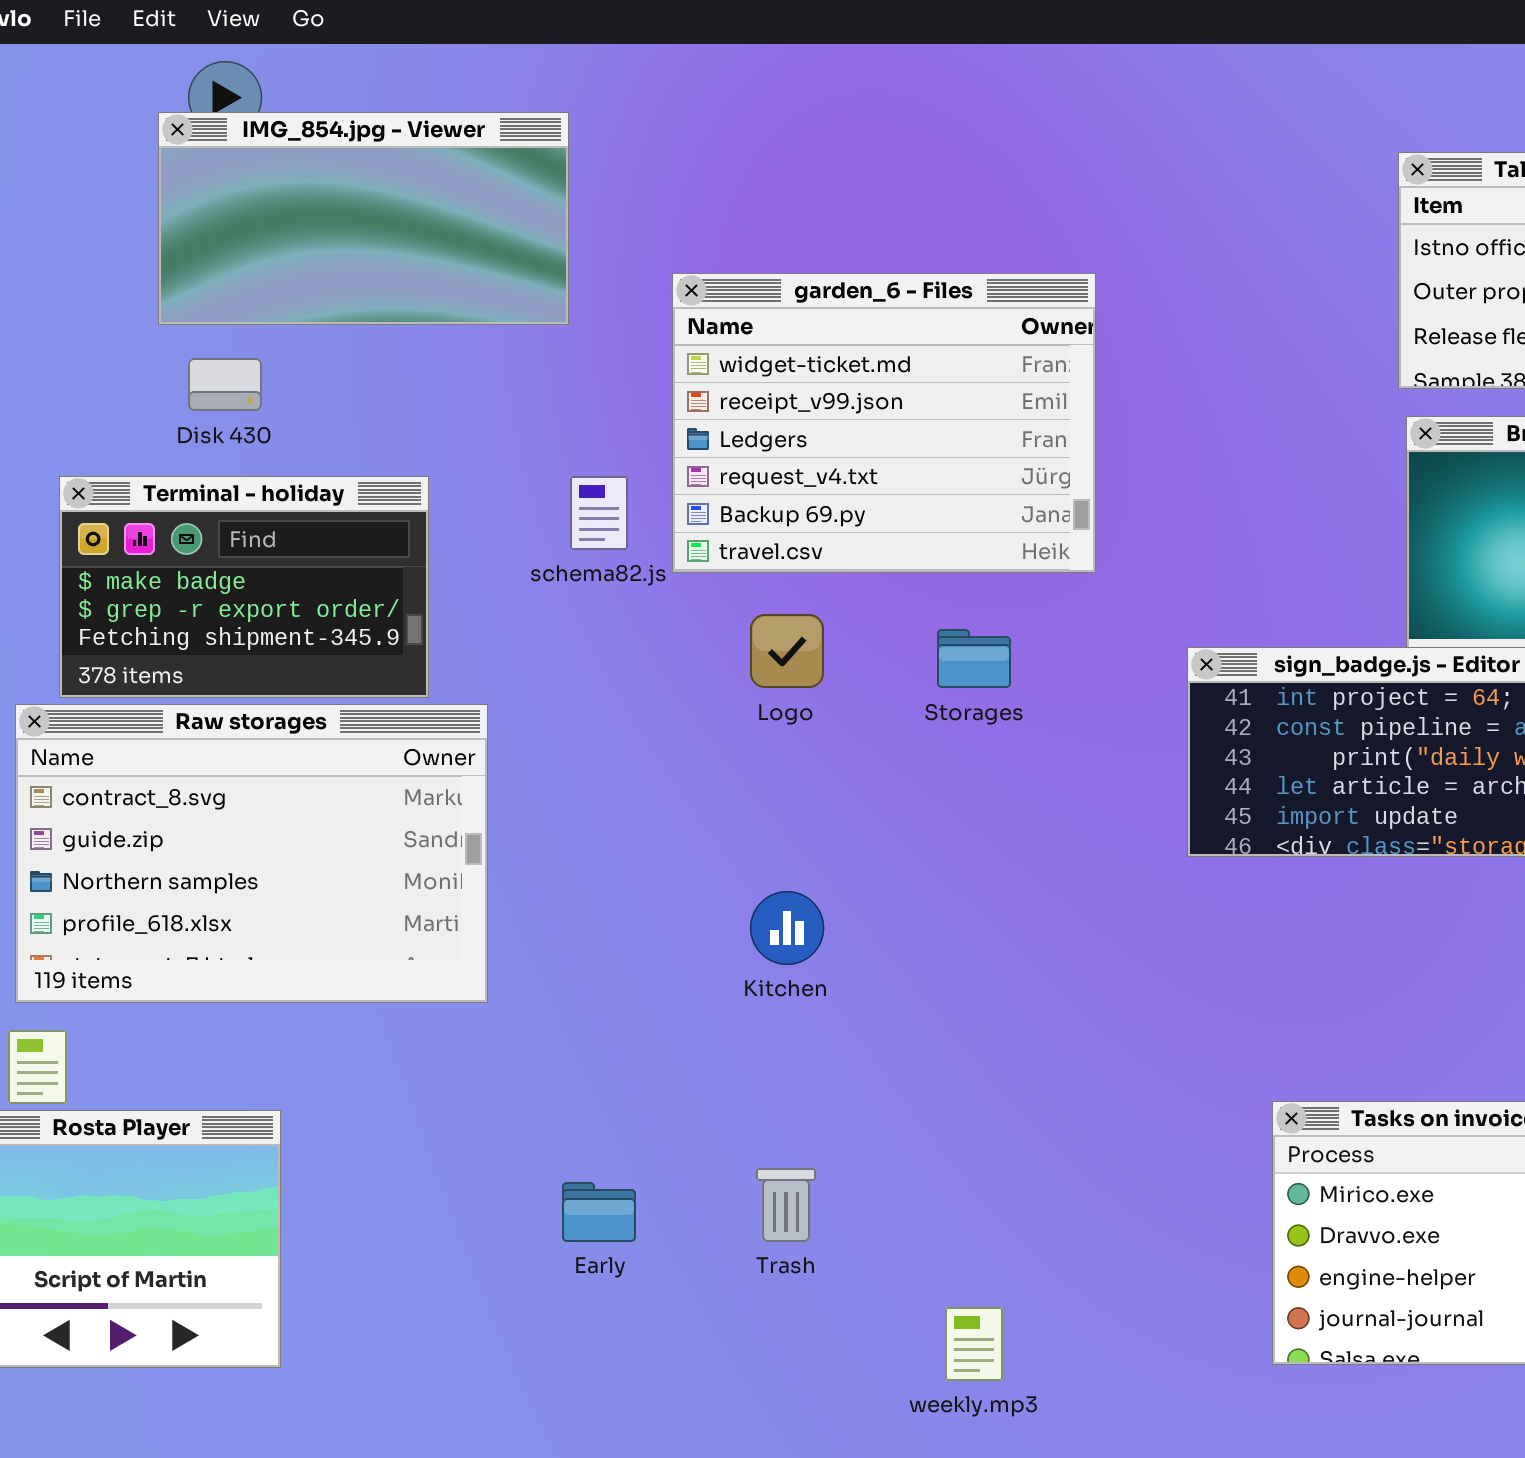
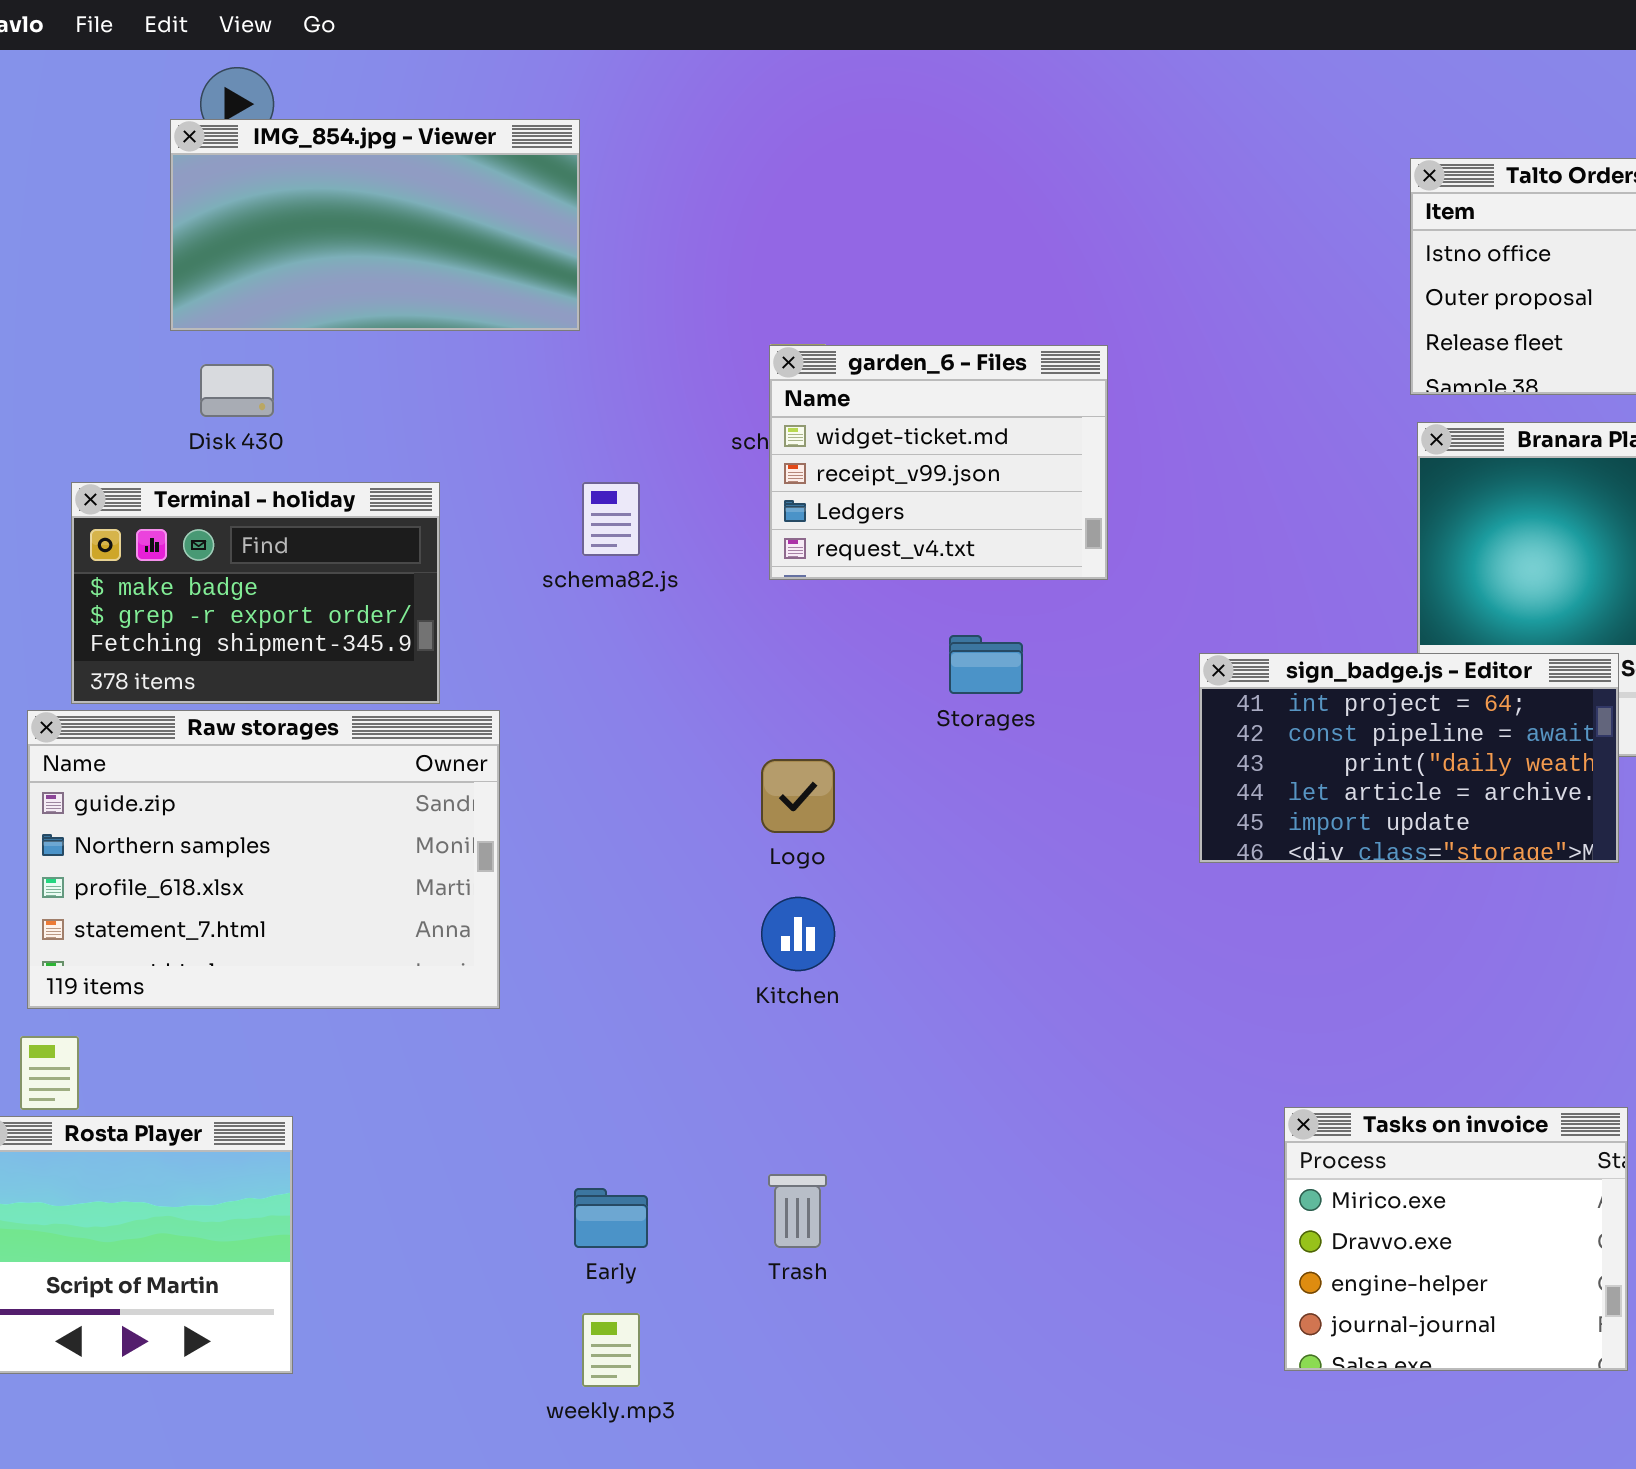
garden_6 - Files: [672,273,1096,573] -> [769,345,1108,580], resized
Logo: [750,614,824,688] -> [761,759,835,833], moved
Raw storages: [15,704,488,1003] -> [27,710,500,1009], scrolled down 1 row
weekly.mp3: [945,1307,1003,1381] -> [582,1313,640,1387], moved

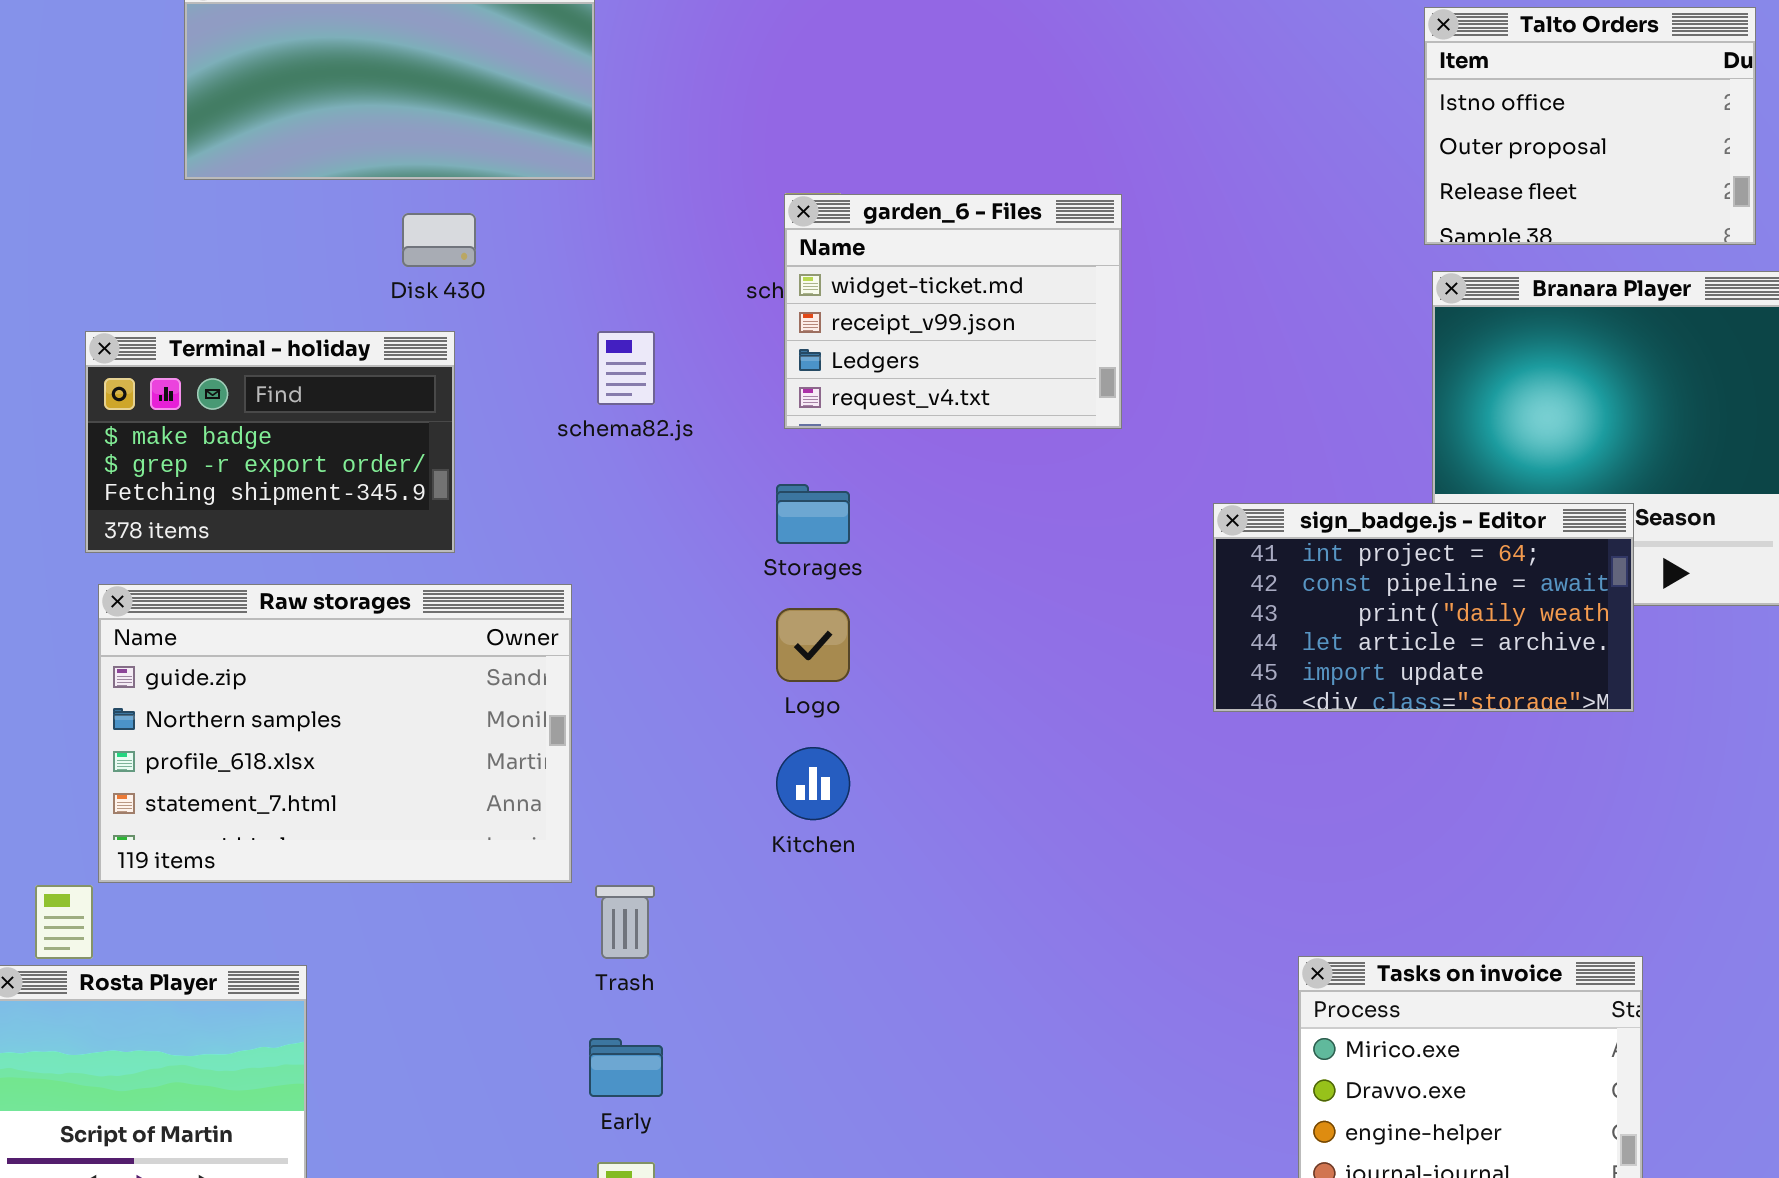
Disk 430: [200,364,274,417] -> [402,213,476,267], moved
Storages: [949,635,1023,694] -> [776,484,850,544], moved
Raw storages: [27,710,500,1009] -> [98,584,572,883], moved
Trash: [768,1174,827,1248] -> [595,885,655,959], moved

